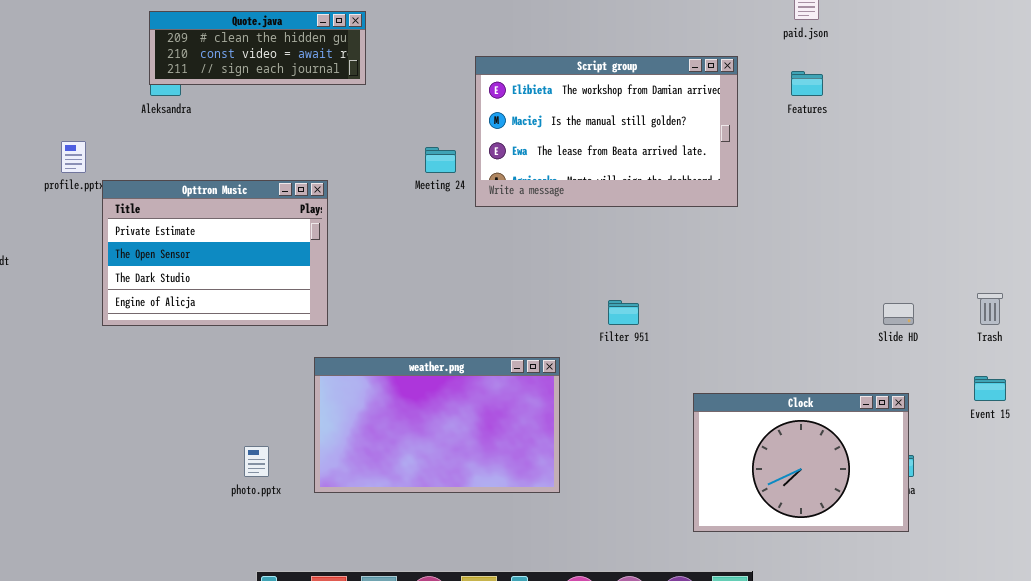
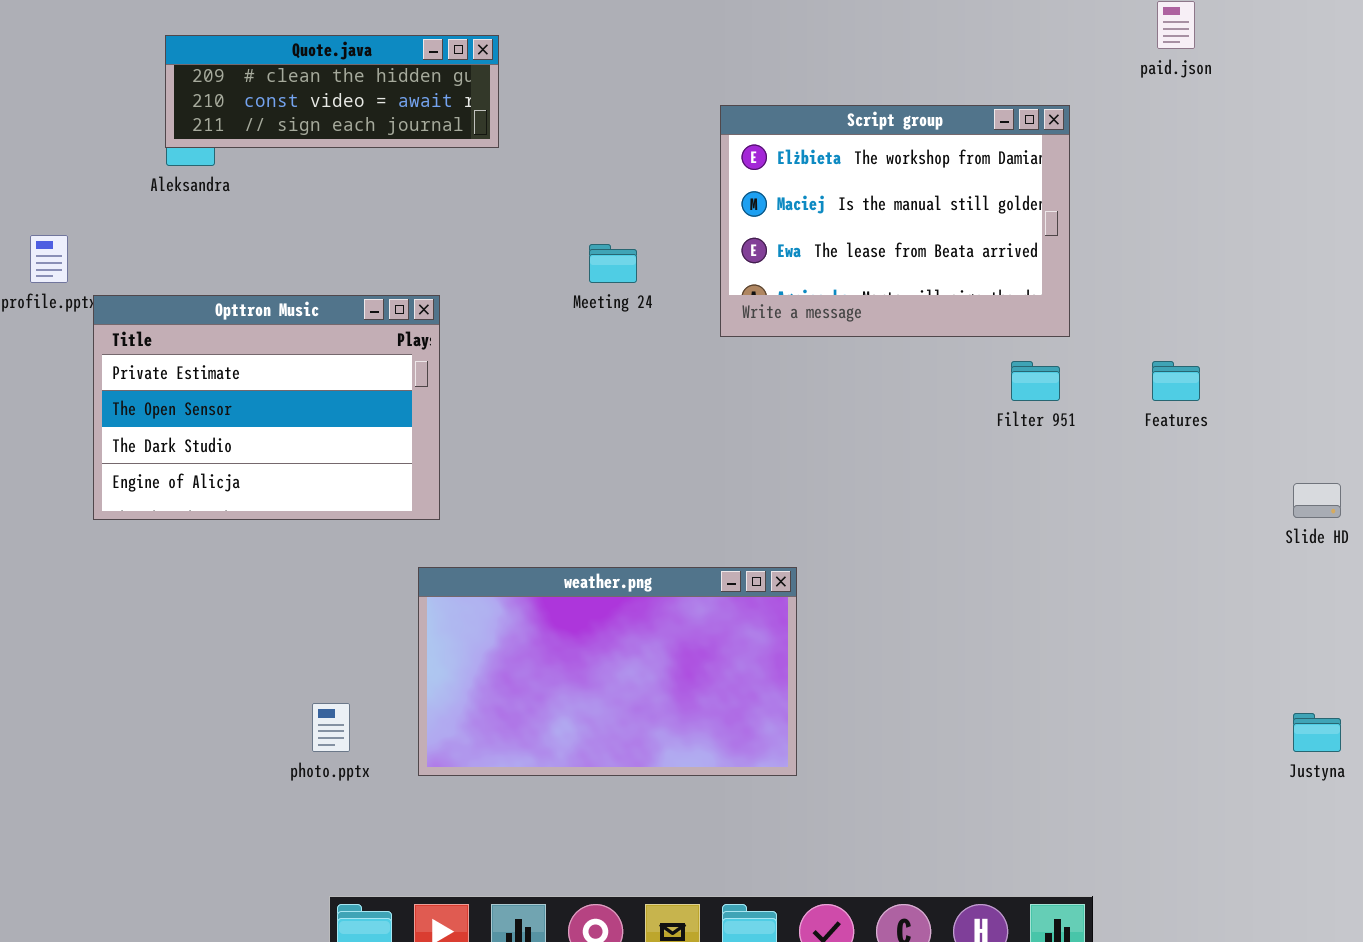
Script group: [475,56,738,207] -> [720,105,1070,337], resized
Features: [791,71,823,96] -> [1152,361,1200,401], moved
Filter 951: [608,300,639,325] -> [1011,361,1060,401], moved
Clock: [693,393,909,532] -> none, closed

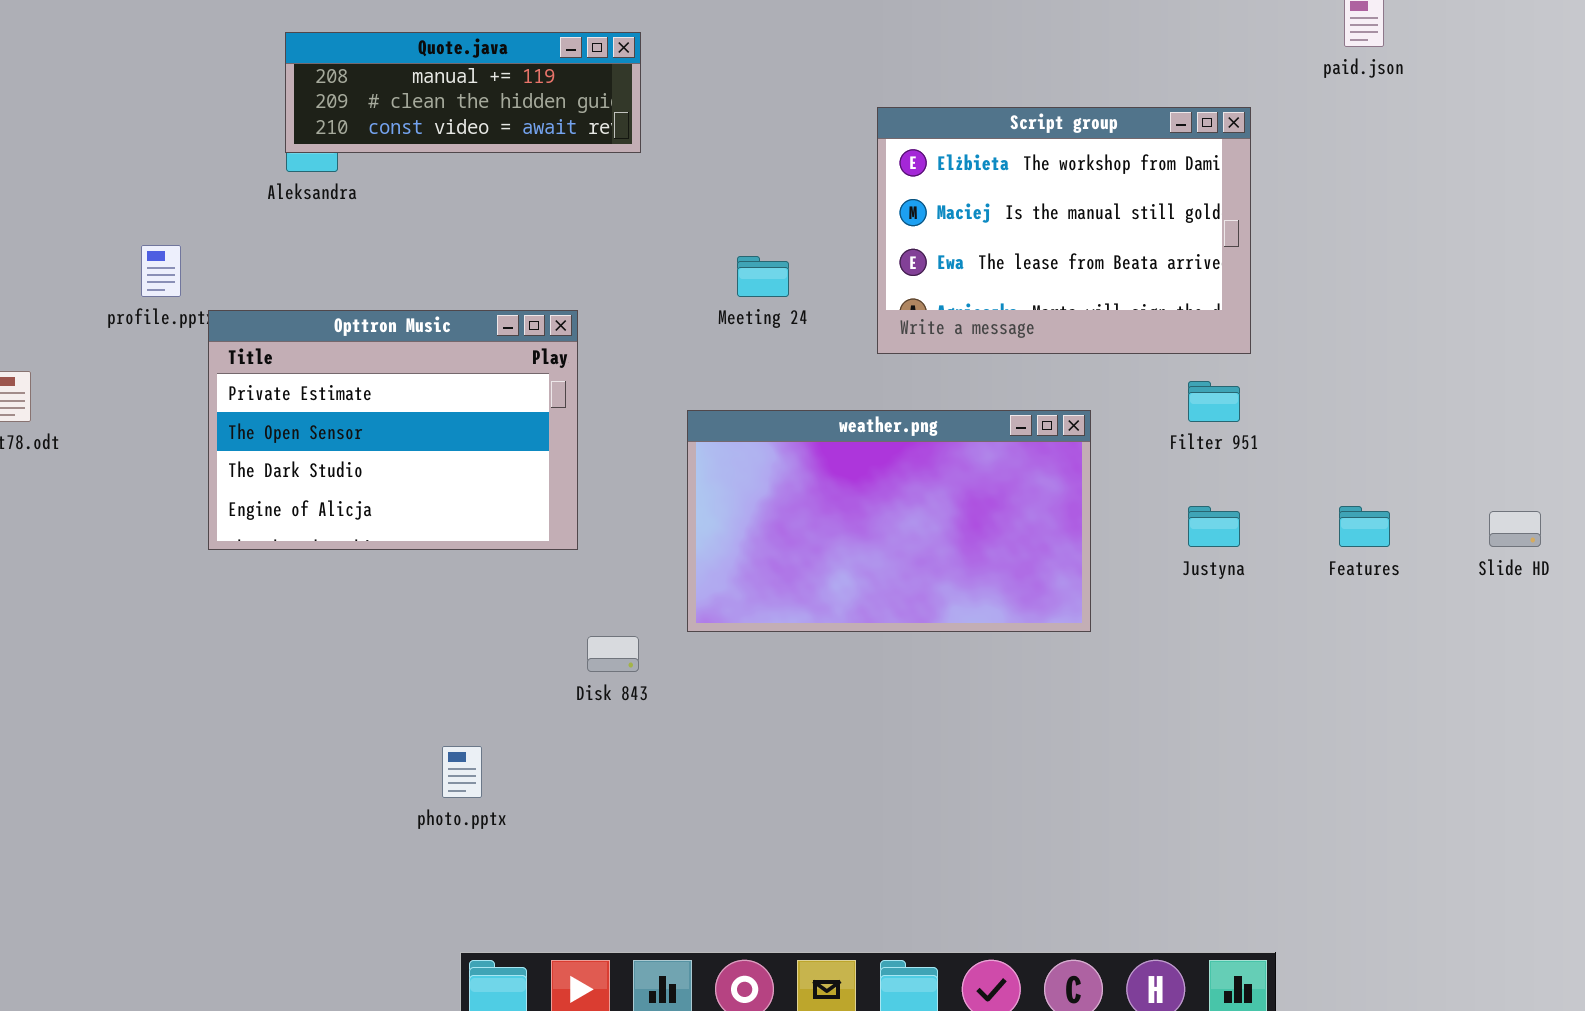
Quote.java: [165,35,499,148] -> [285,32,641,153], scrolled up 1 row
Features: [1152,361,1200,401] -> [1339,506,1390,547], moved
weather.png: [418,567,797,776] -> [687,410,1091,632], moved
Justyna: [1293,713,1341,752] -> [1188,506,1240,547], moved

